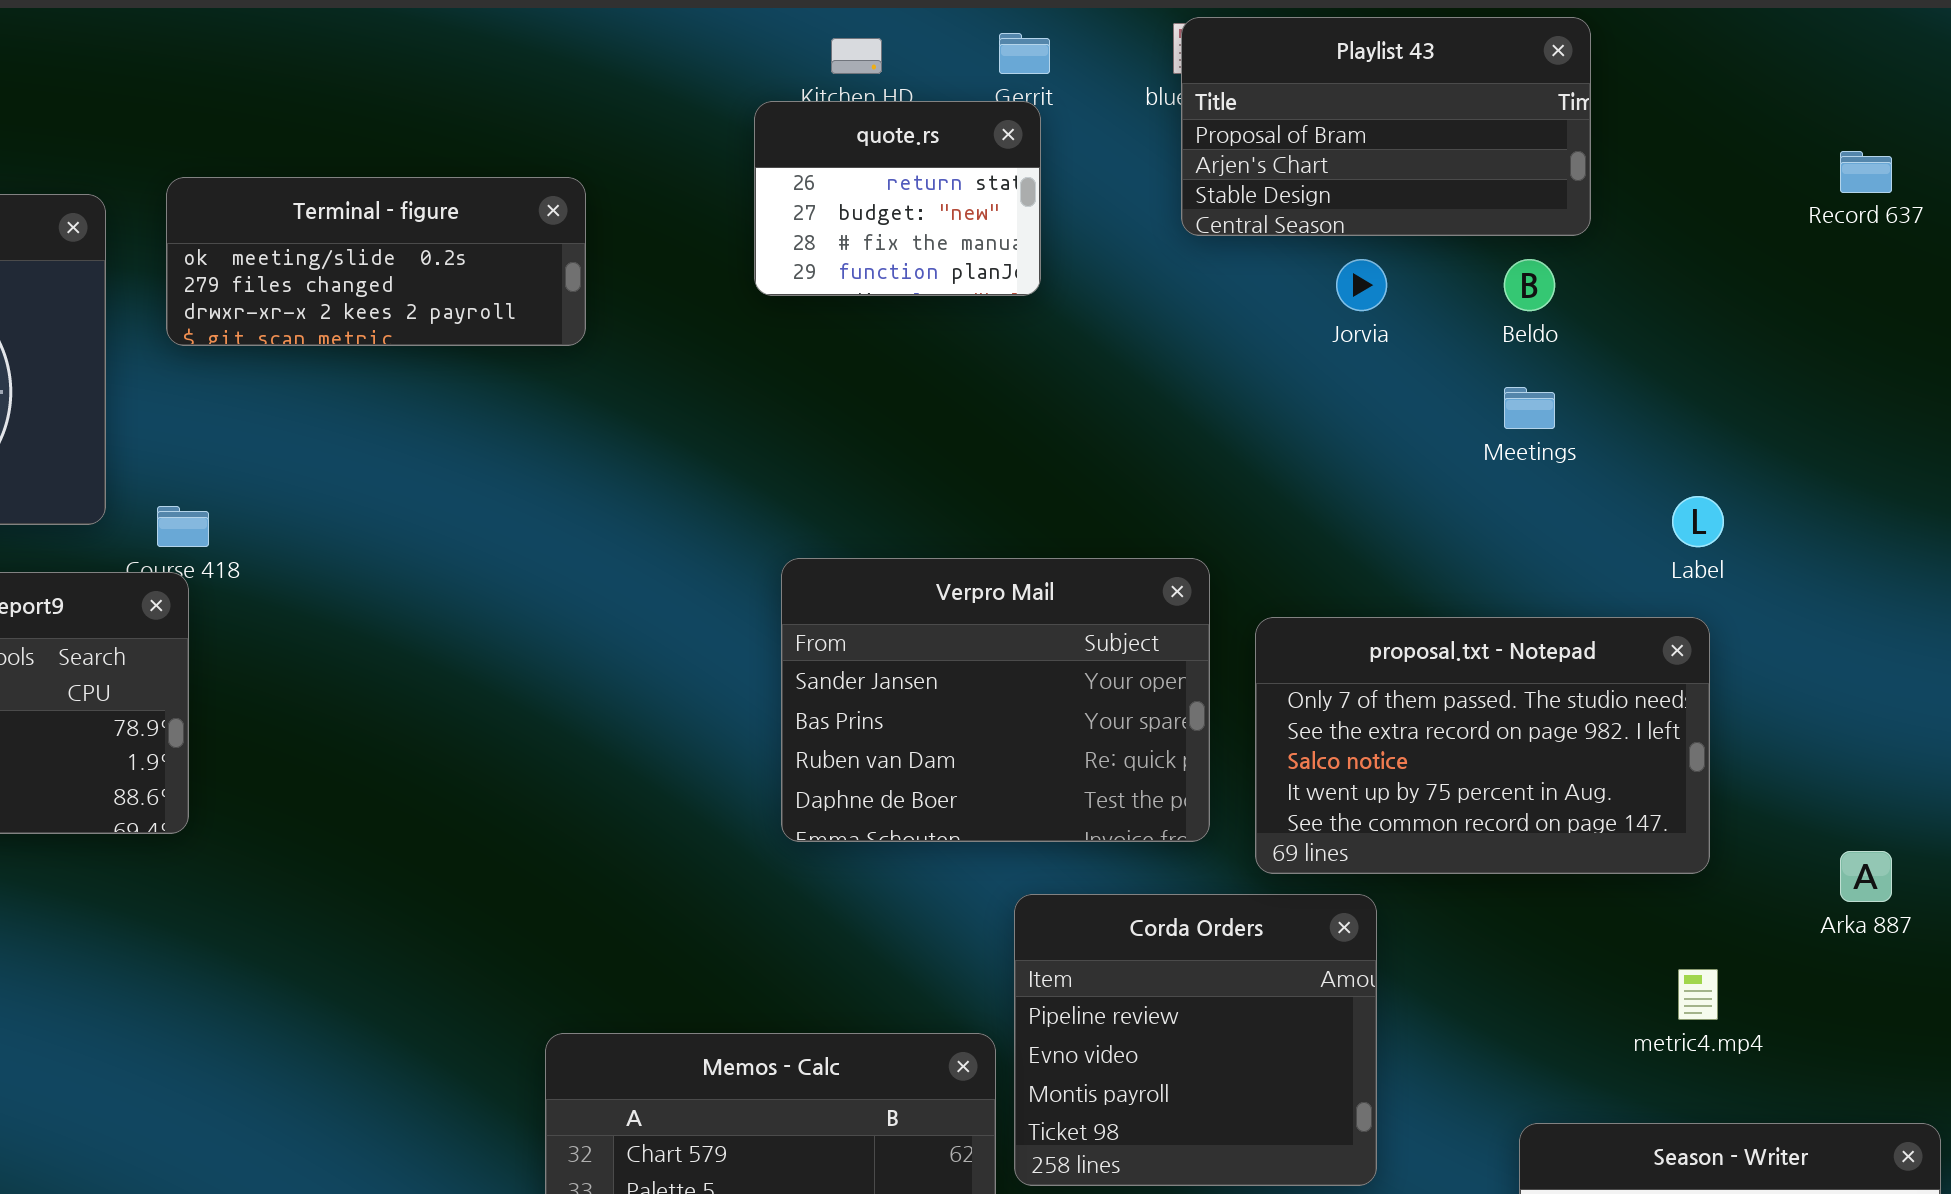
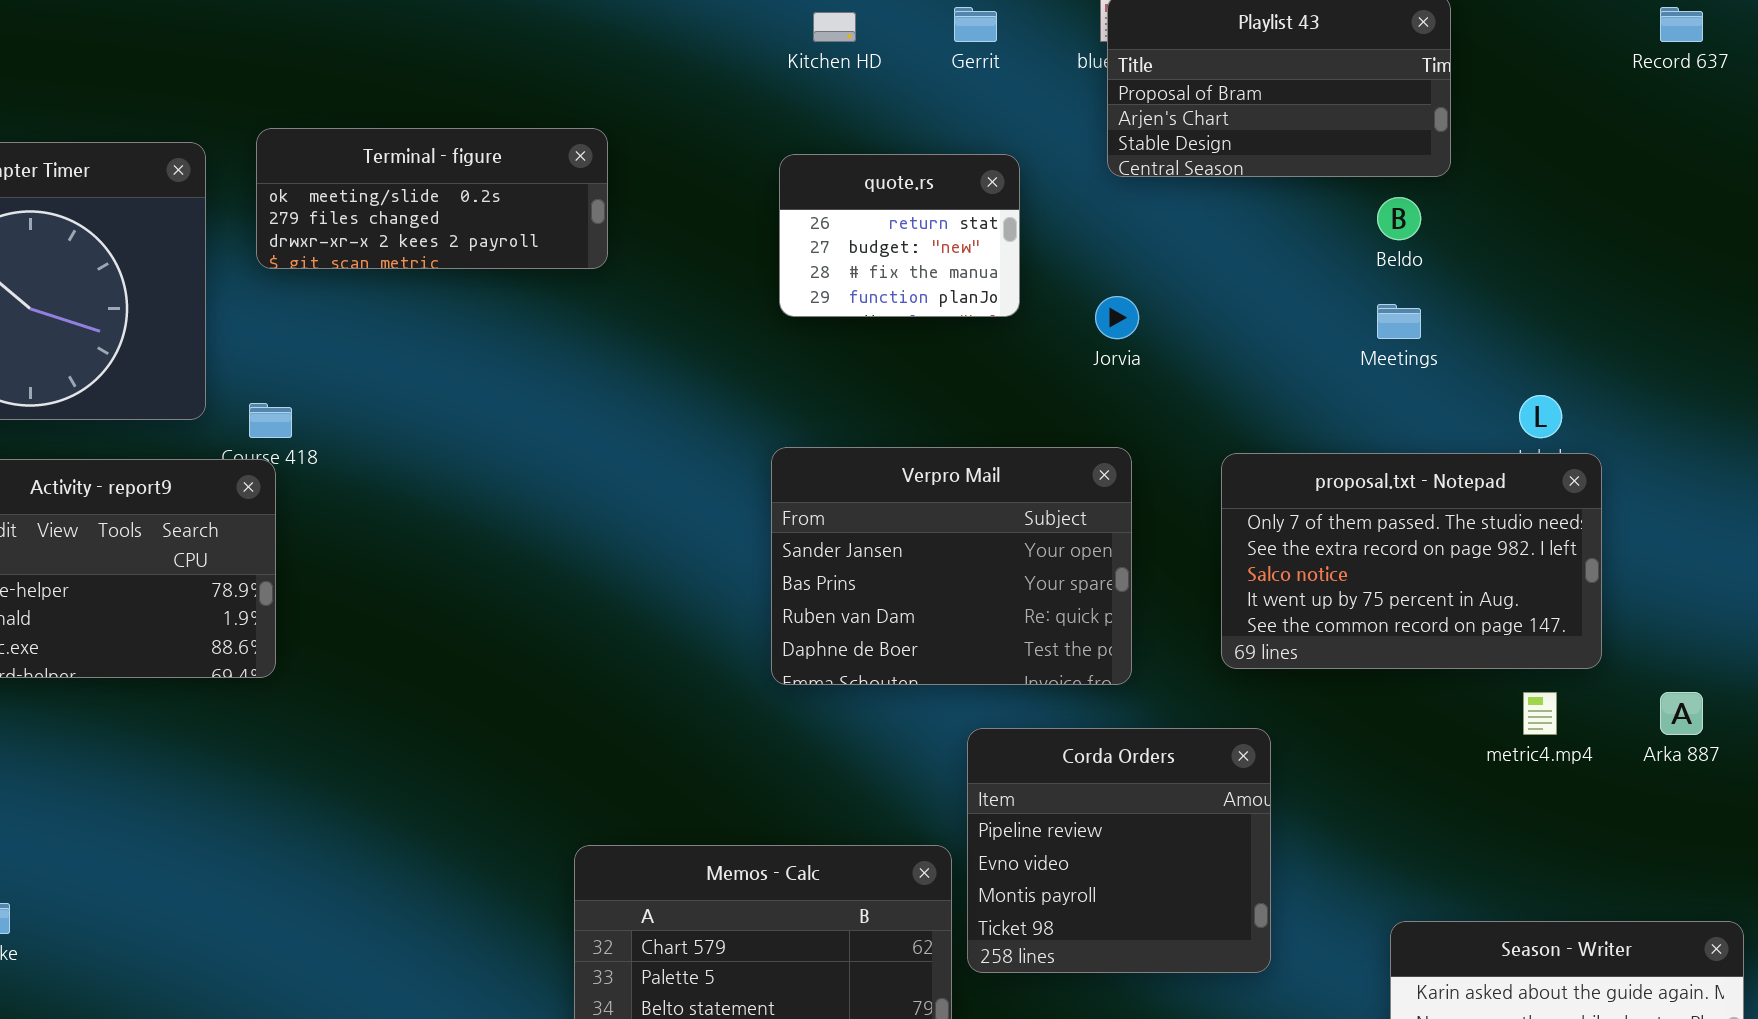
quote.rs: [754,101,1041,296] -> [779,154,1020,317], moved
Record 637: [1840,151,1892,193] -> [1660,7,1703,42], moved
Jorvia: [1336,259,1387,311] -> [1095,296,1139,339], moved
proposal.txt - Notepad: [1255,617,1710,874] -> [1221,453,1602,669], moved
metric4.mp4: [1678,969,1718,1020] -> [1523,692,1557,735], moved

